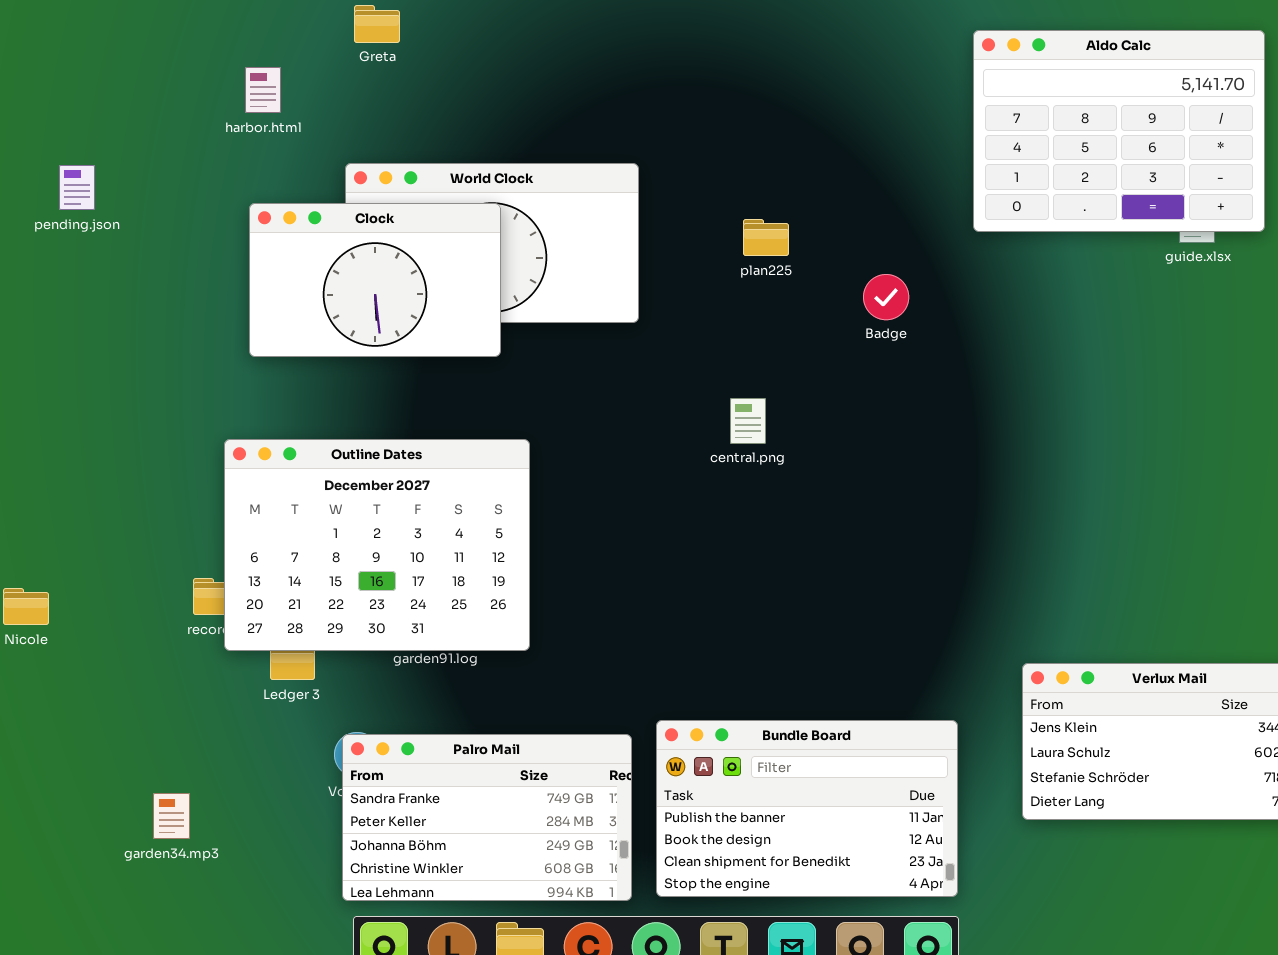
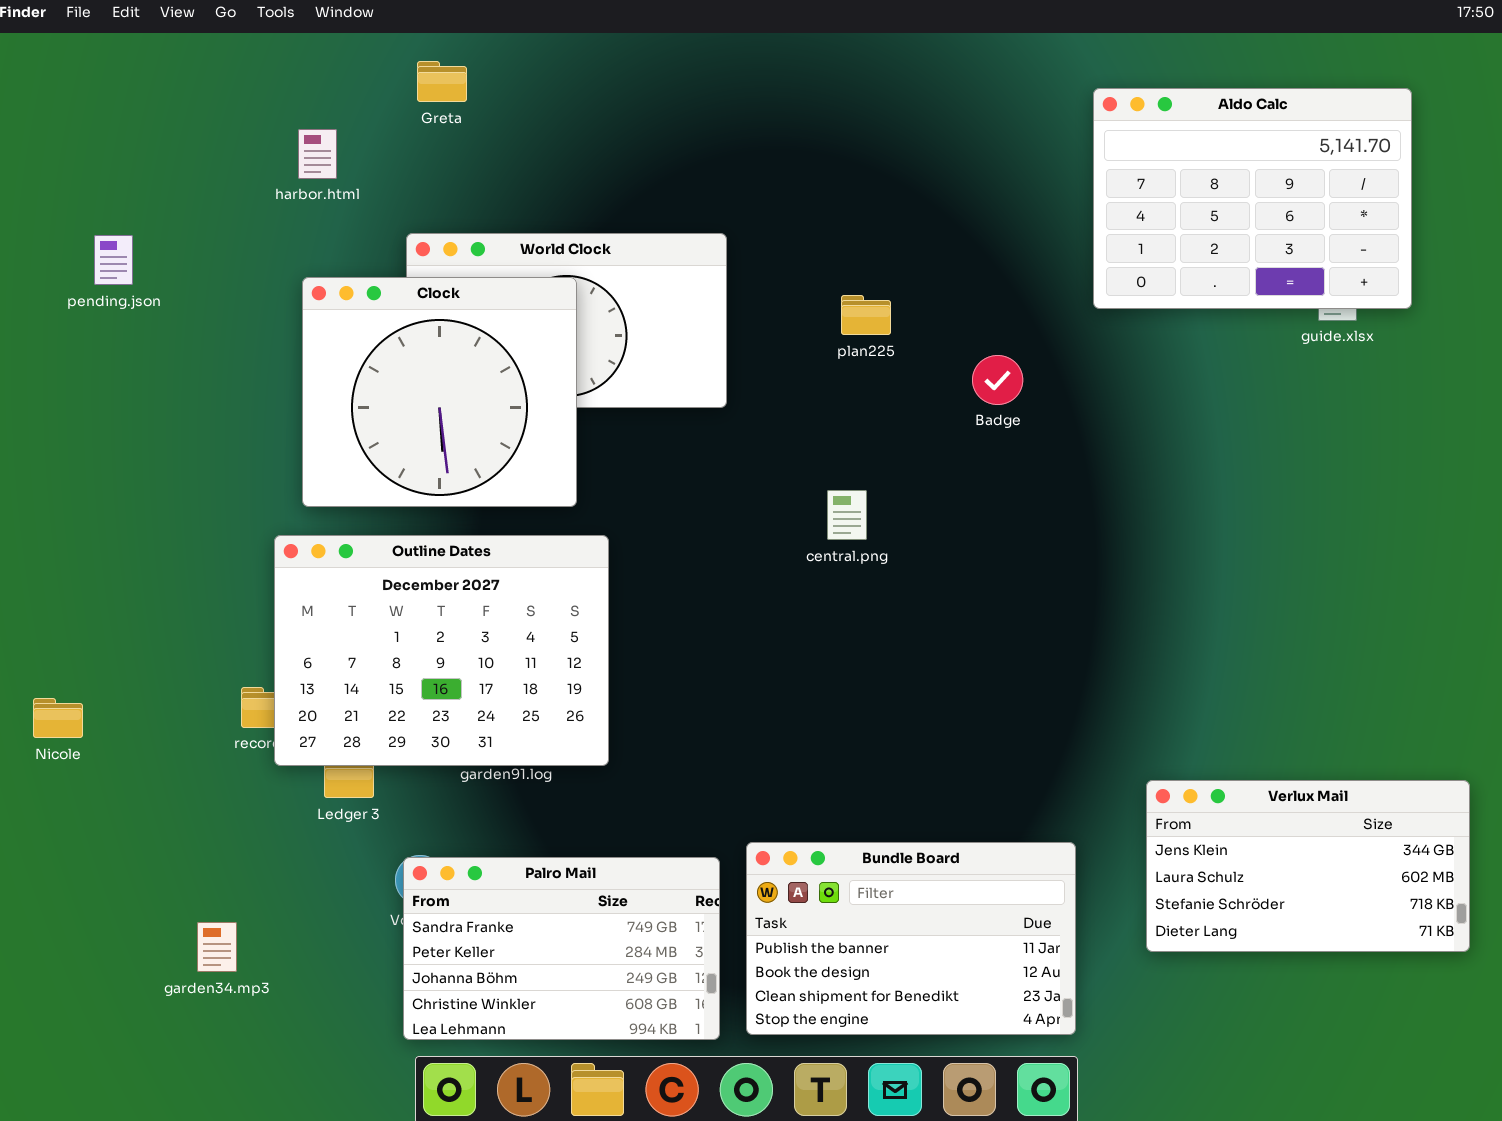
Clock: [249,203,501,357] -> [302,277,577,507], resized

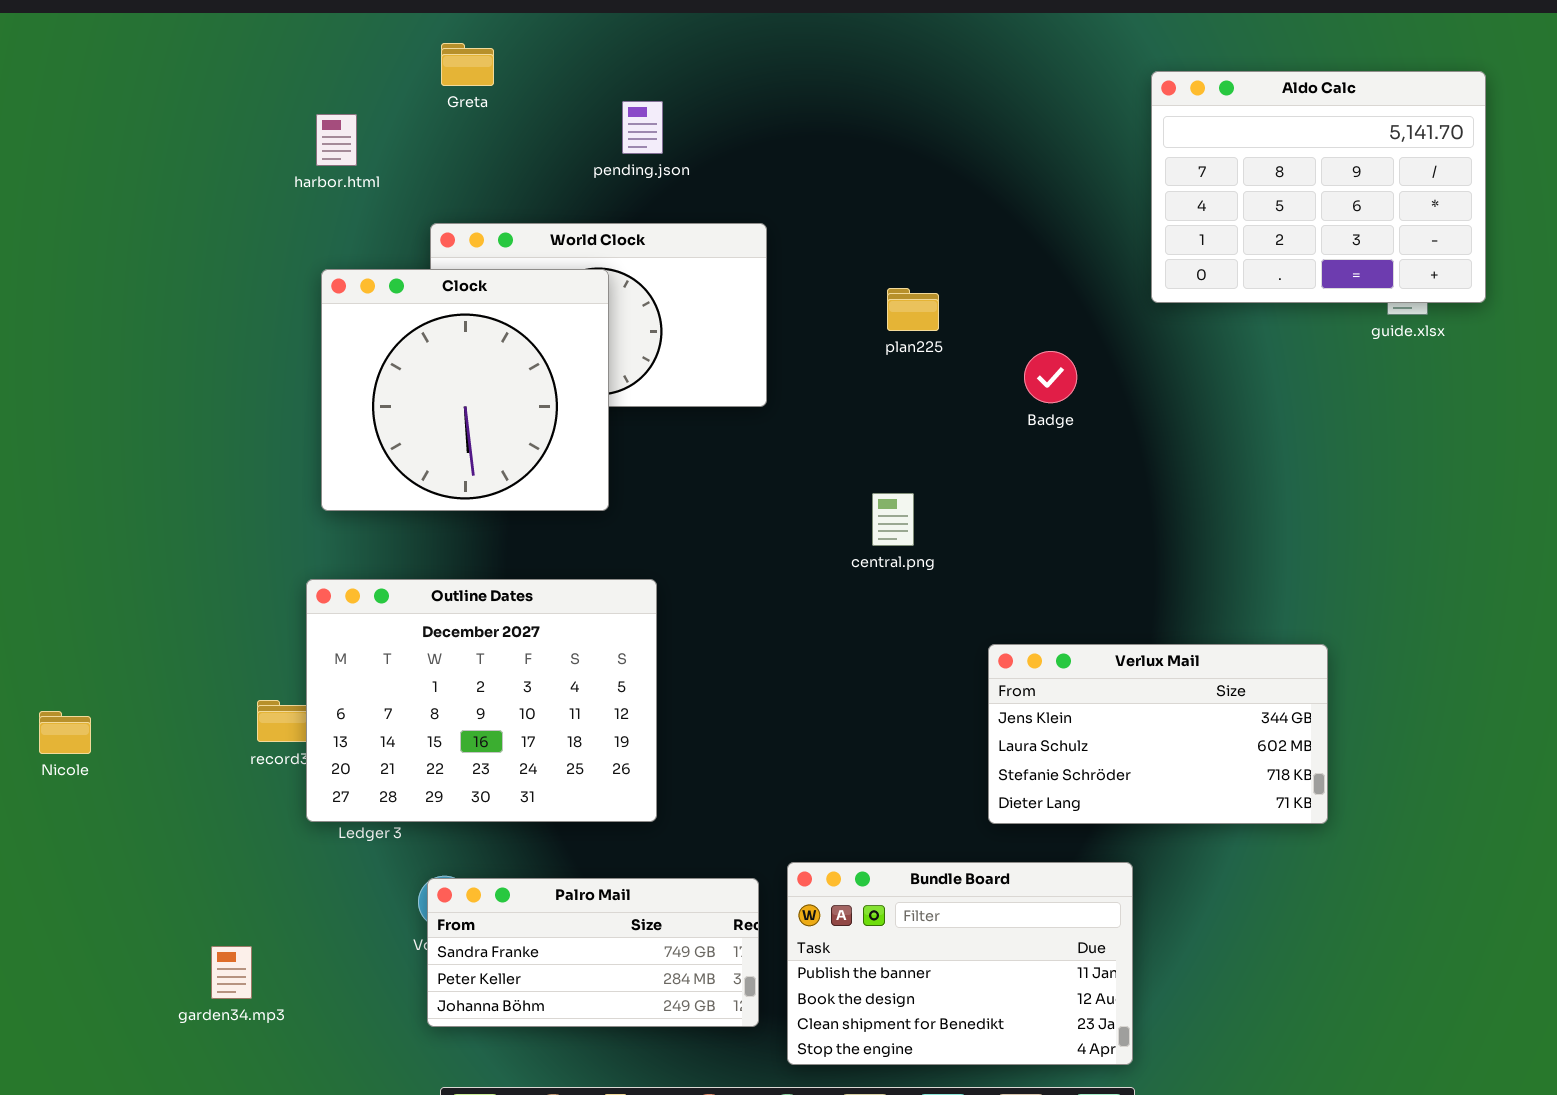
pending.json: [94,235,133,285] -> [622,101,663,154], moved
Outline Dates: [274,535,609,766] -> [306,579,657,822], moved
Verlux Mail: [1146,780,1470,952] -> [988,644,1328,824], moved
Palro Mail: [403,857,720,1040] -> [427,878,759,1027], resized

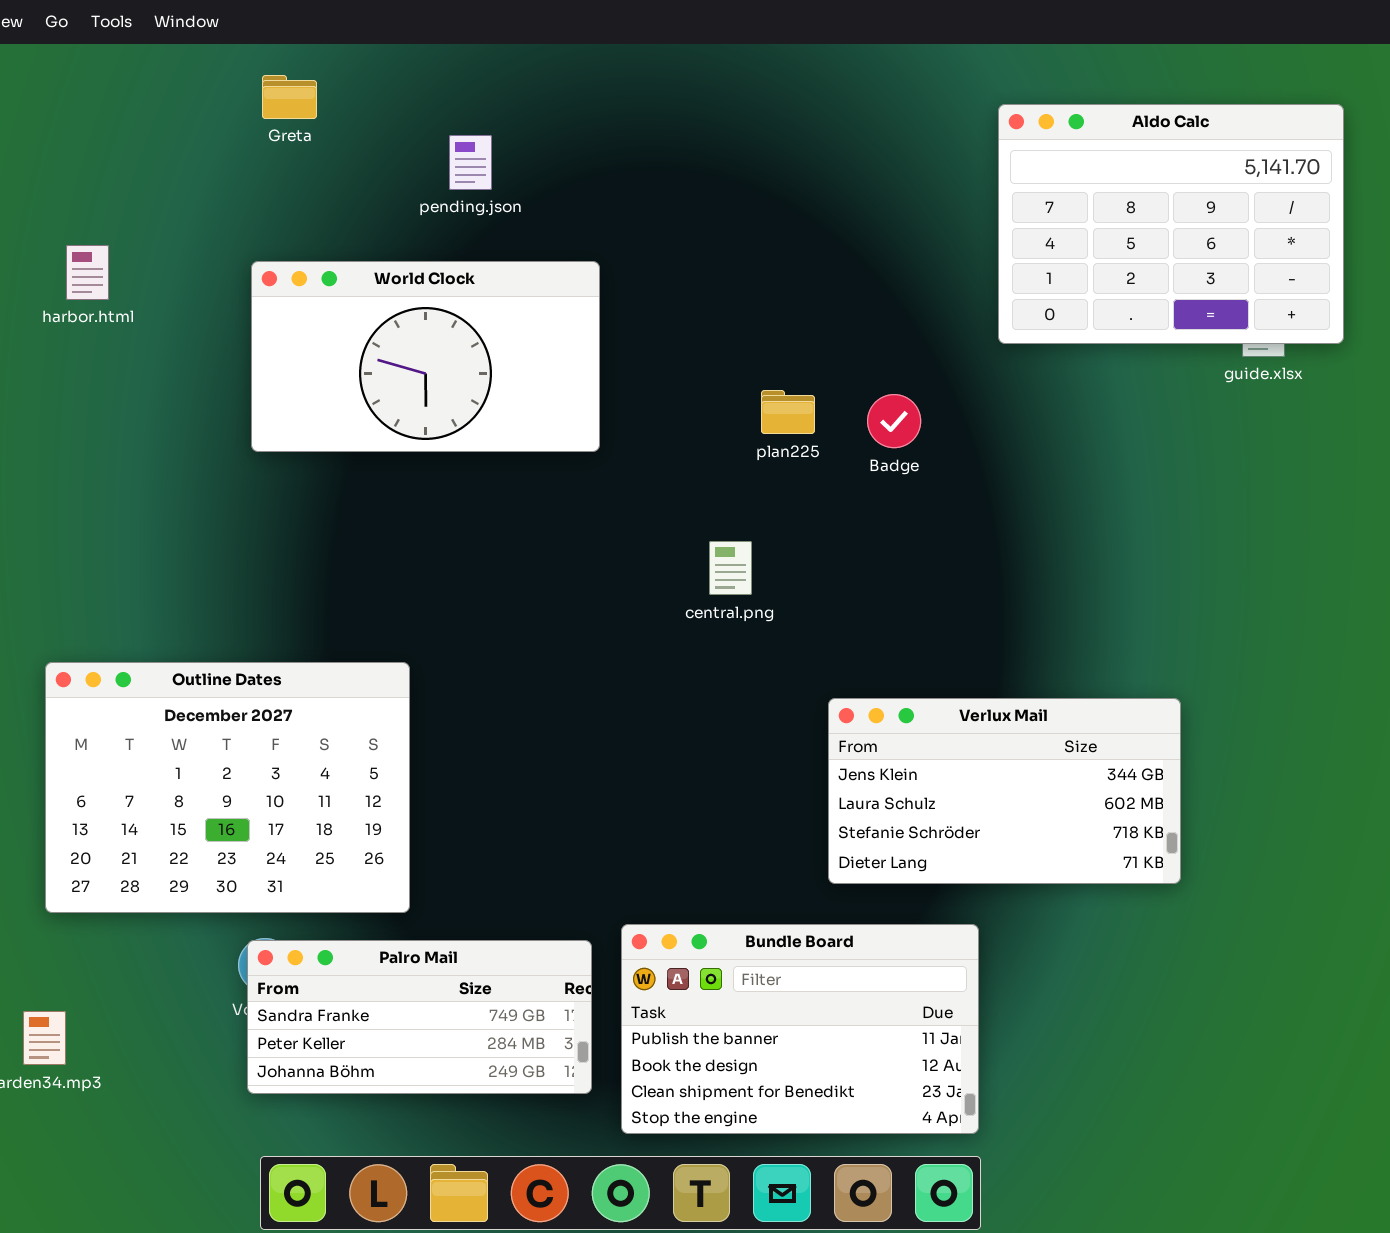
harbor.html: [316,114,357,166] -> [66,245,109,300], moved
Clock: [321,269,609,511] -> none, closed
plan225: [887,288,939,331] -> [761,390,815,434], moved
Outline Dates: [306,579,657,822] -> [45,662,410,913], moved

